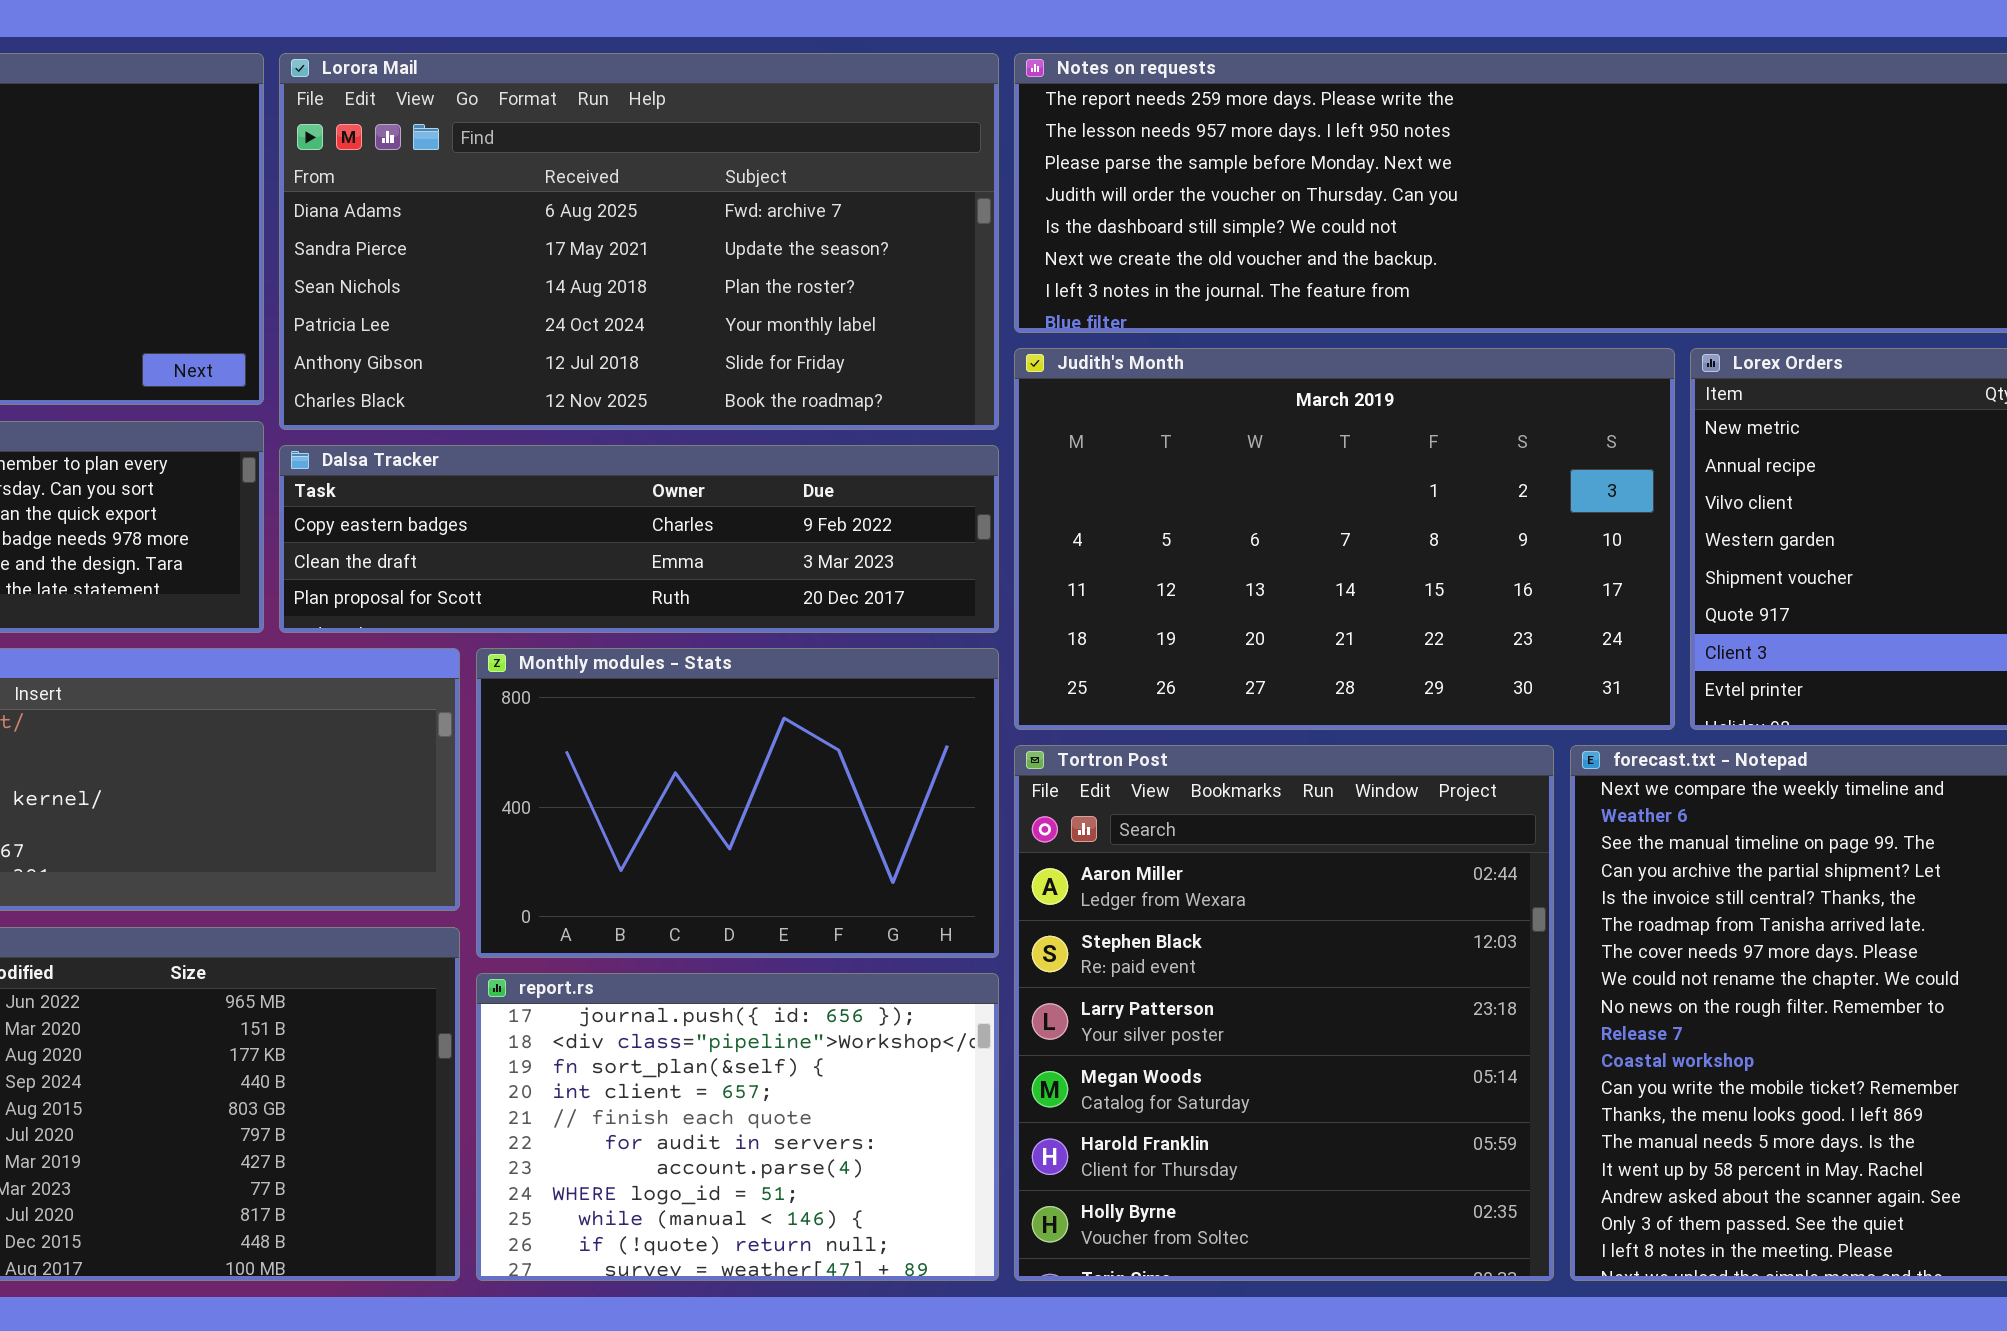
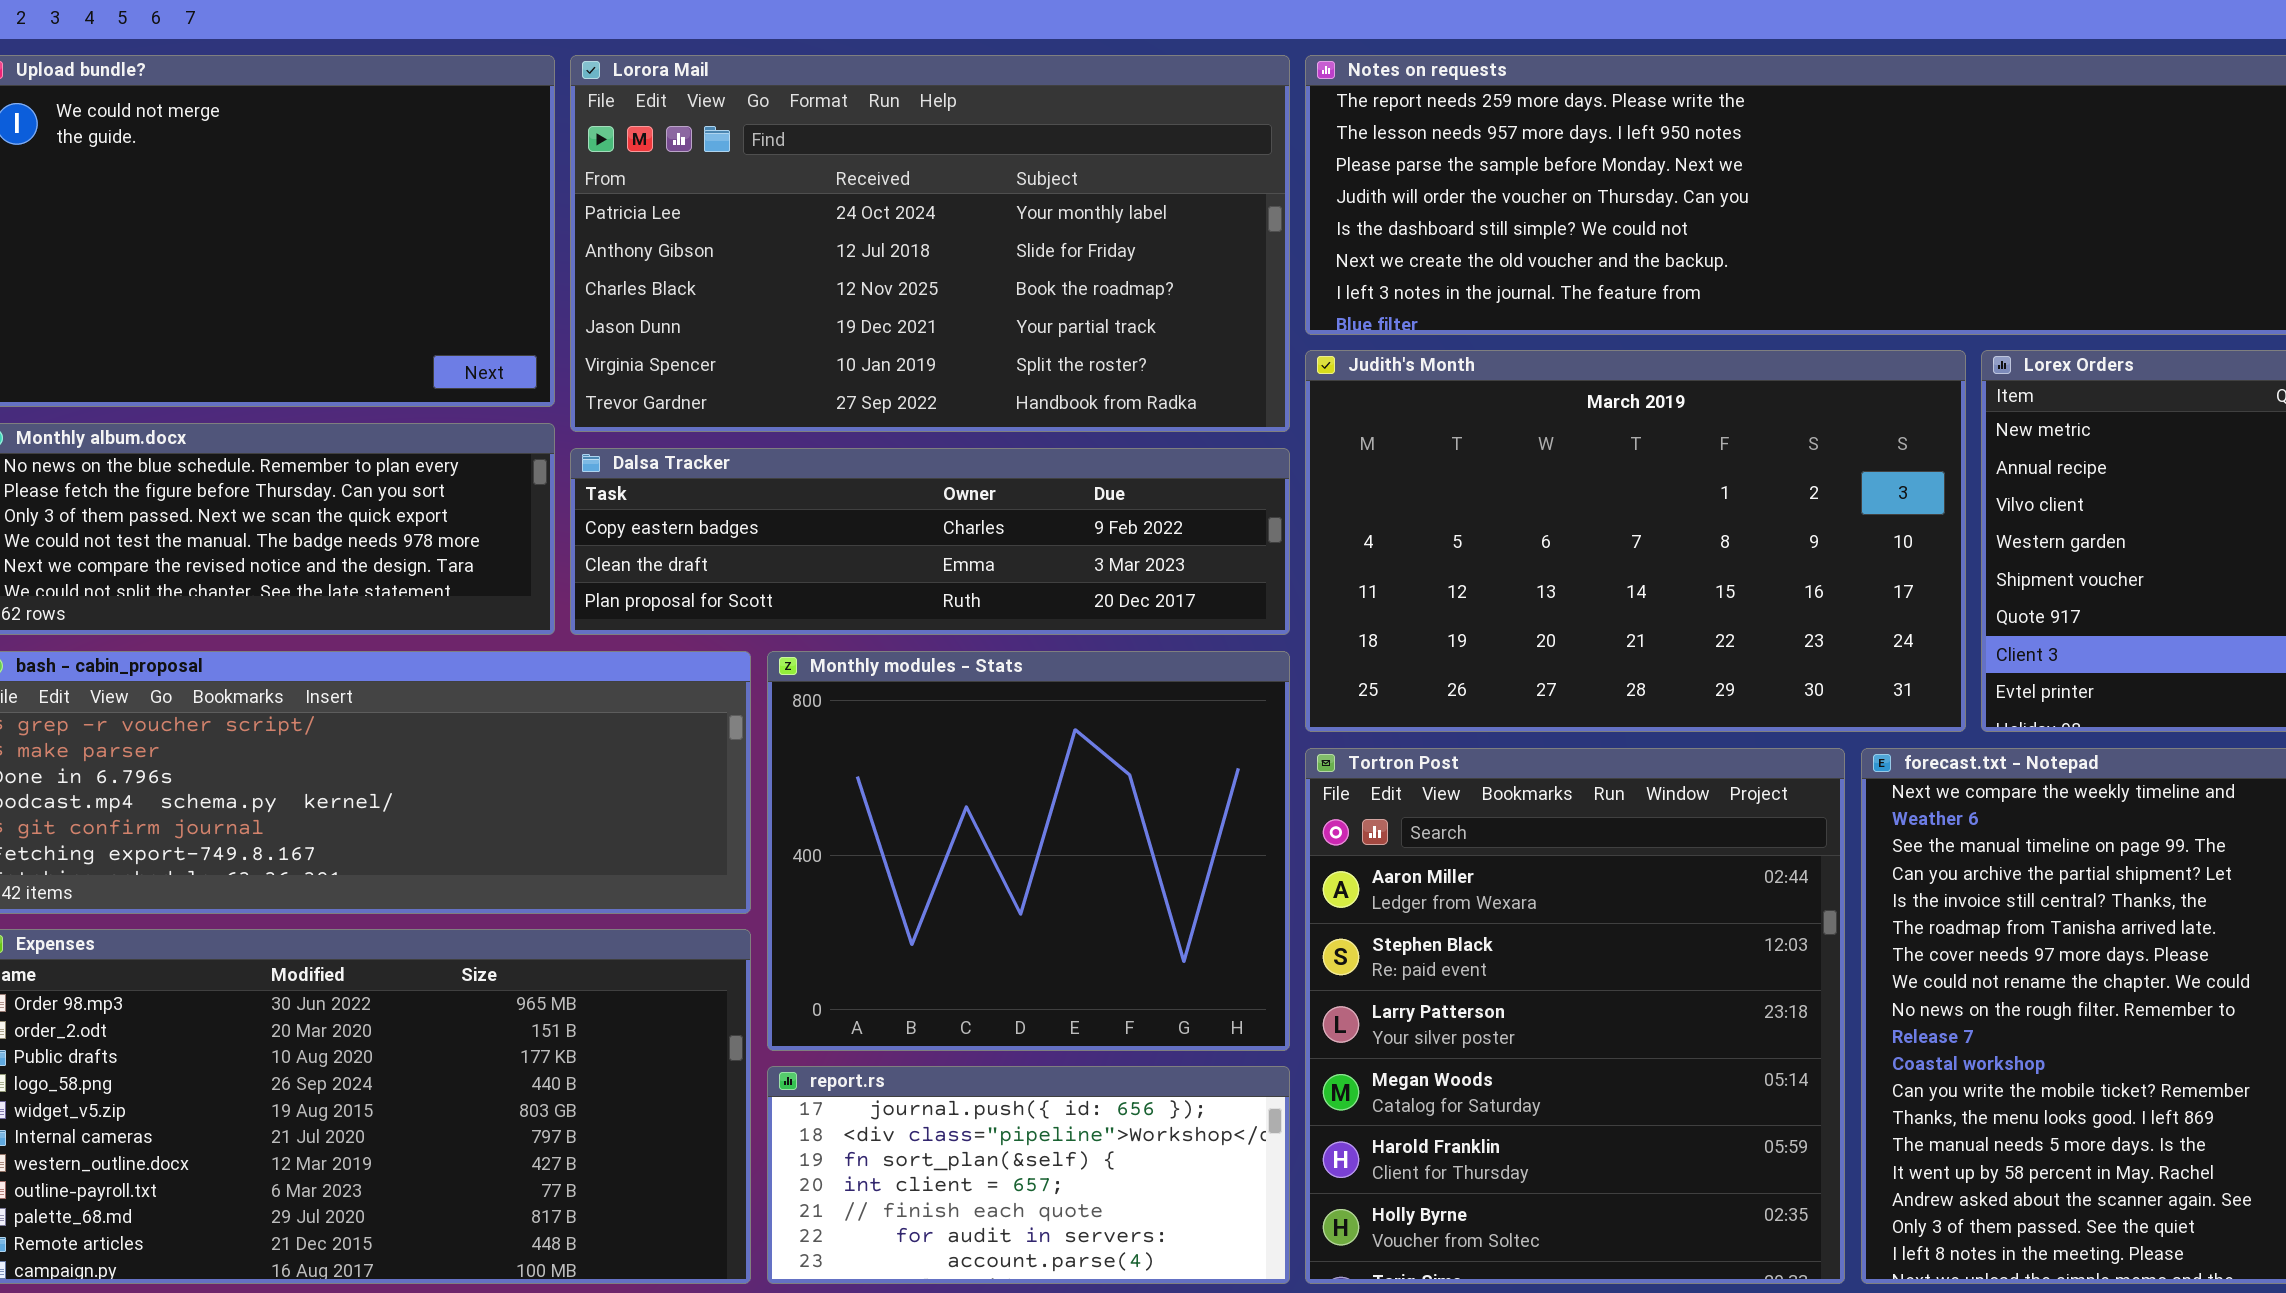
Lorora Mail: [279,53,999,430] -> [570,55,1290,432], scrolled down 3 rows
Monthly modules - Stats: [476,648,999,958] -> [767,651,1290,1051], resized
report.rs: [476,973,999,1281] -> [767,1066,1290,1284], resized

